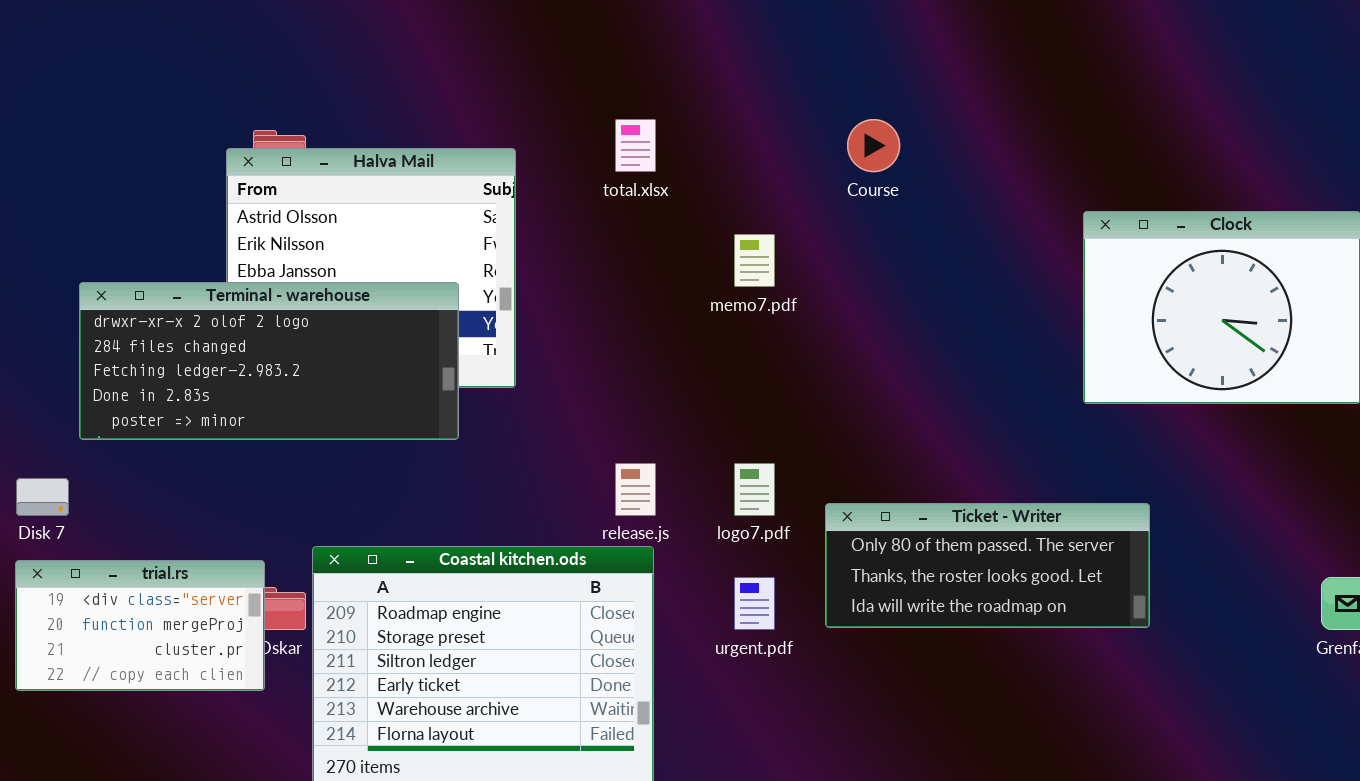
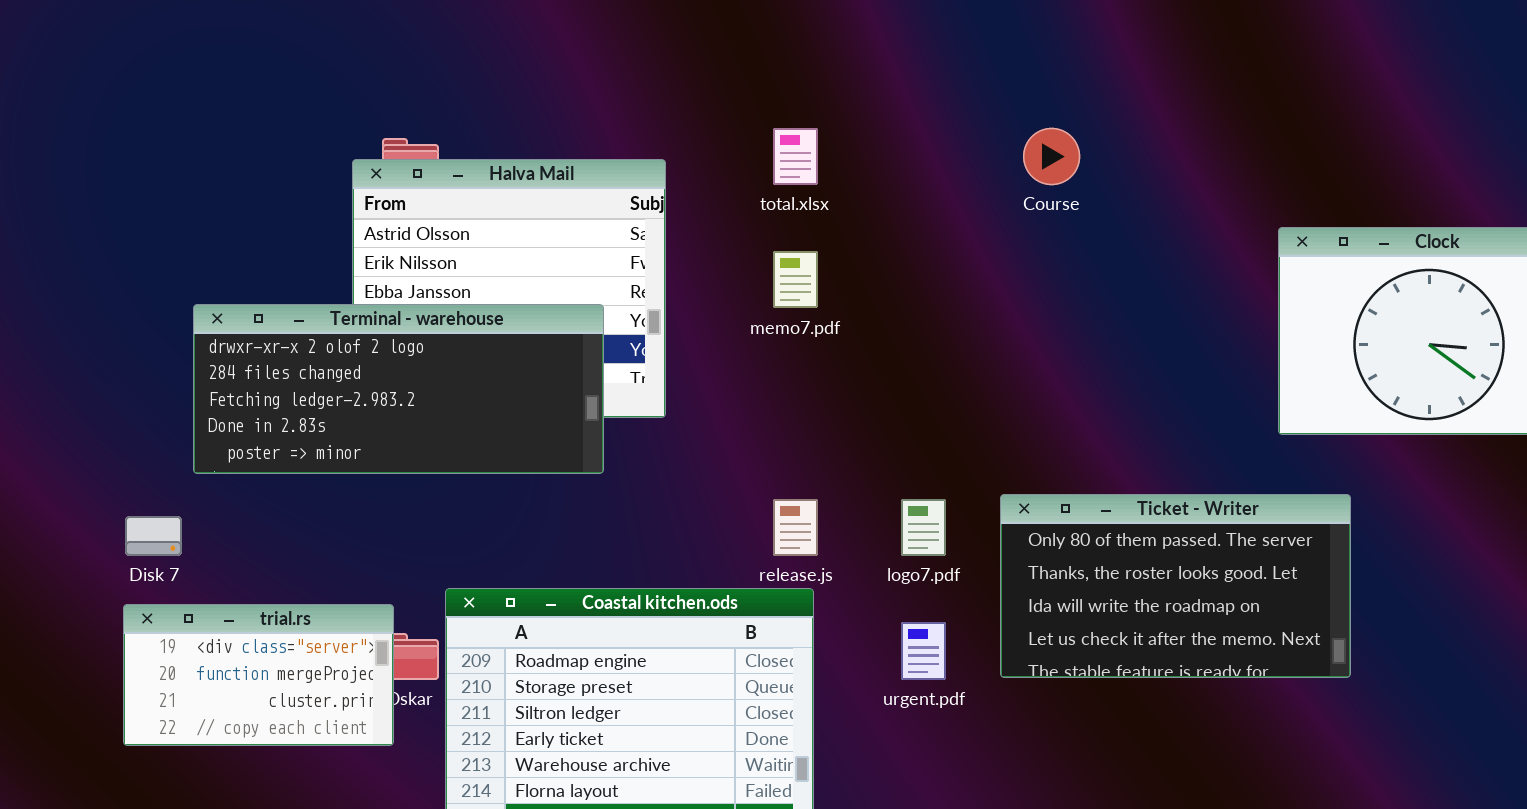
memo7.pdf: [734,234,775,287] -> [773,251,818,308], moved
Ticket - Writer: [825,503,1150,628] -> [1000,494,1351,678], resized

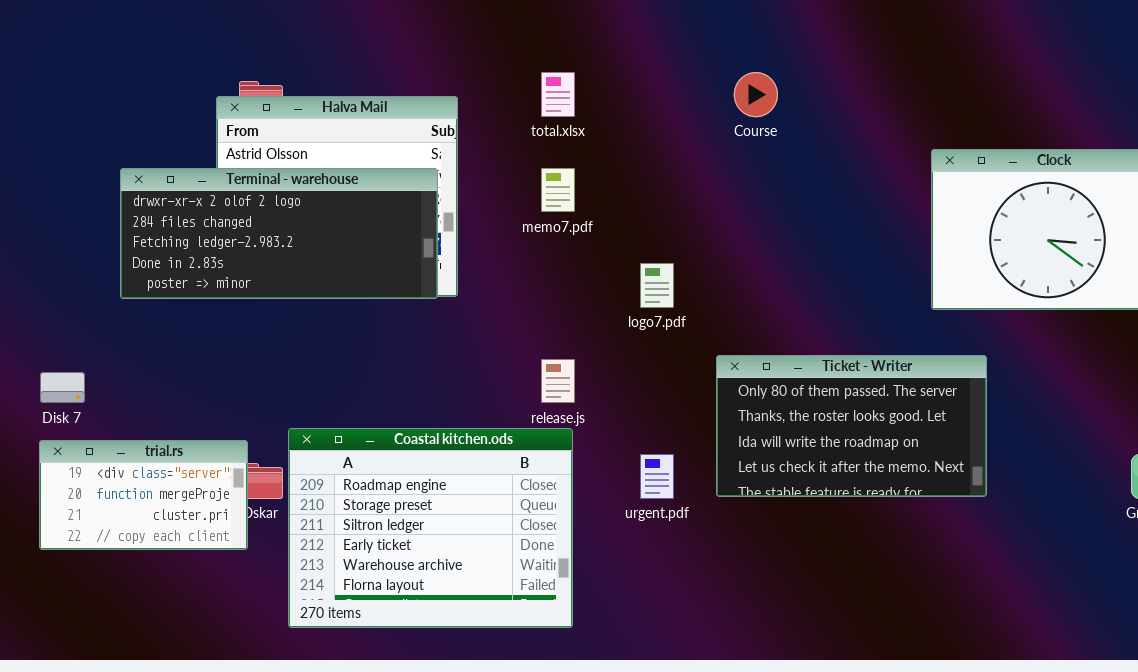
Terminal - warehouse: [193,304,604,474] -> [120,168,438,299], moved
logo7.pdf: [901,499,946,556] -> [640,263,674,308], moved

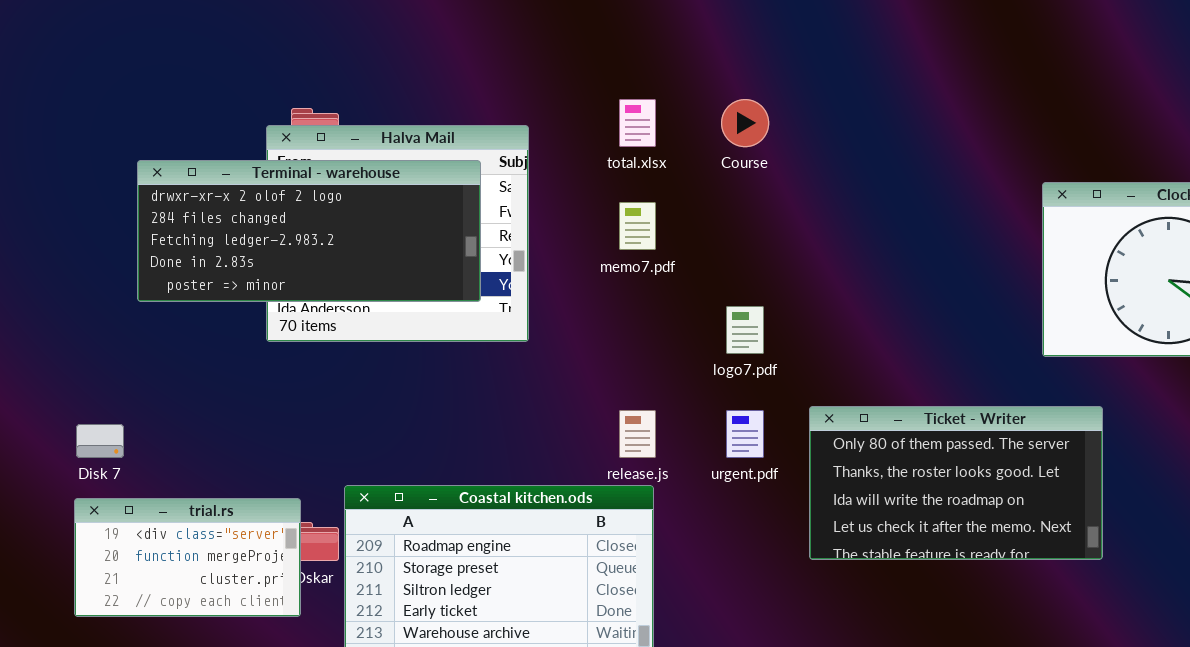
Course: [734,72,778,117] -> [721,99,769,147], moved
Terminal - warehouse: [120,168,438,299] -> [137,160,481,302], moved
urgent.pdf: [640,454,674,499] -> [726,410,764,458], moved

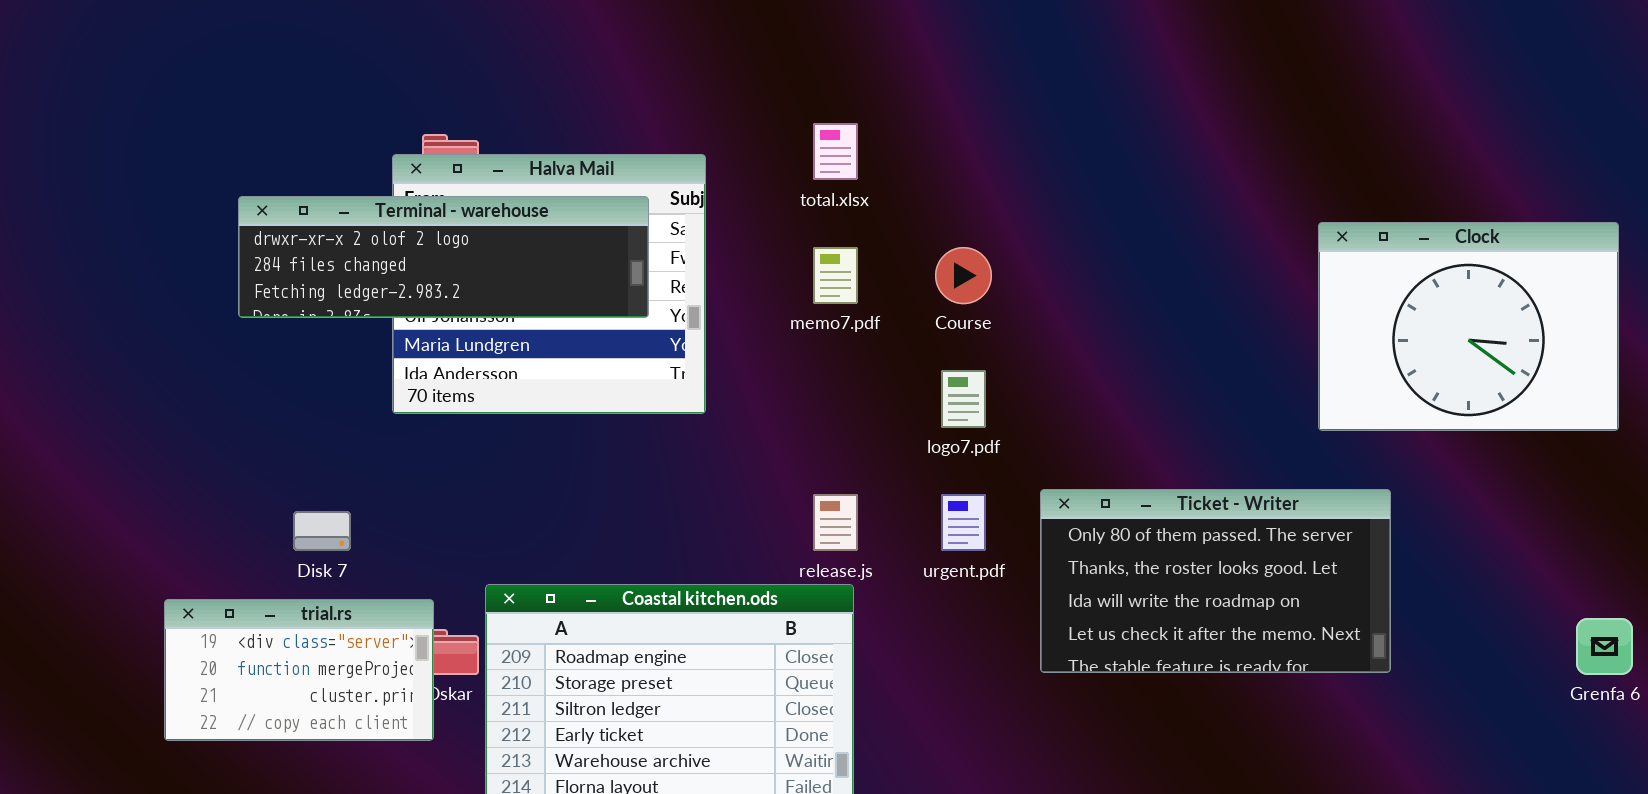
Course: [721,99,769,147] -> [935,247,992,304], moved
Terminal - warehouse: [137,160,481,302] -> [238,196,649,318], resized
Disk 7: [76,424,124,458] -> [293,511,351,551], moved

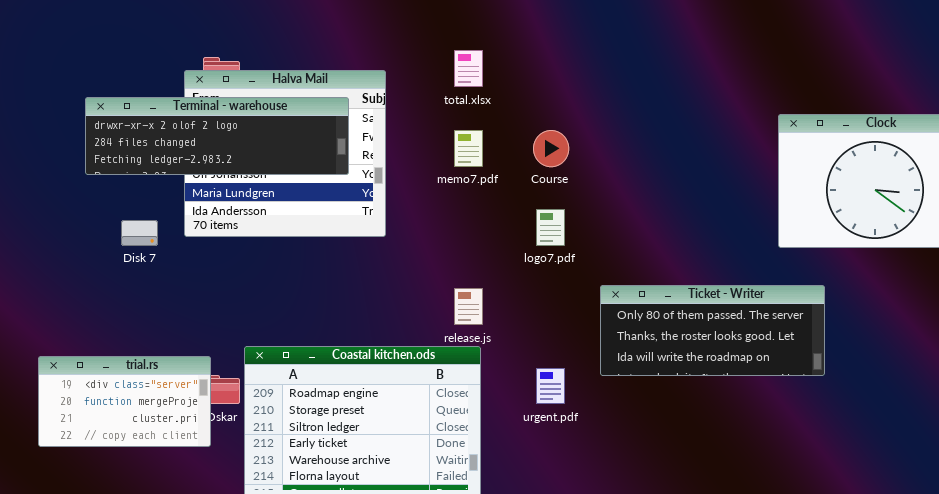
Ticket - Writer: [1040,489,1391,673] -> [600,285,825,376], resized
urgent.pdf: [941,494,986,551] -> [536,368,565,404], moved
Disk 7: [293,511,351,551] -> [121,220,158,246], moved

